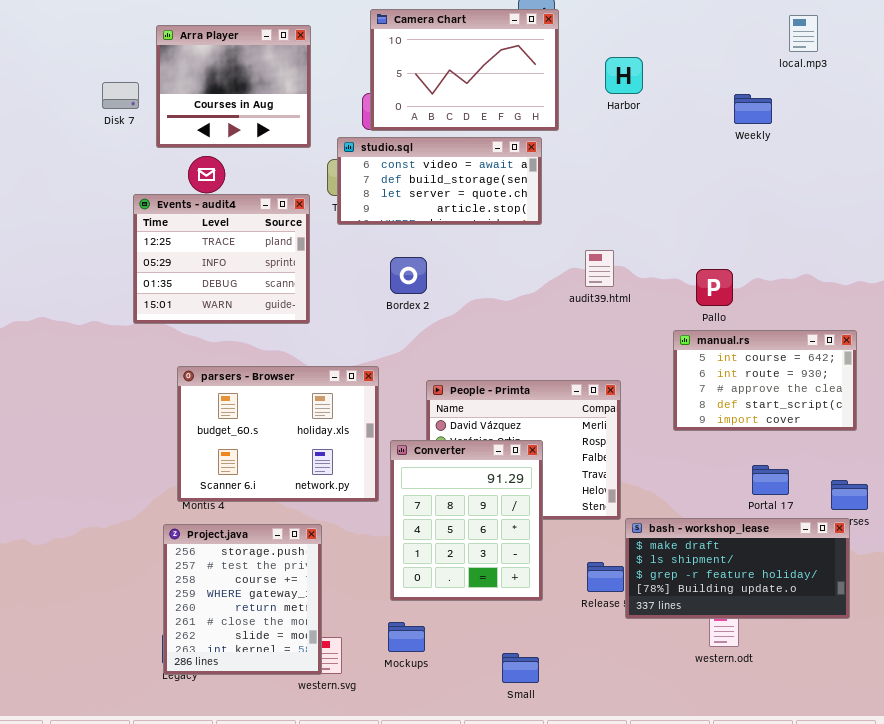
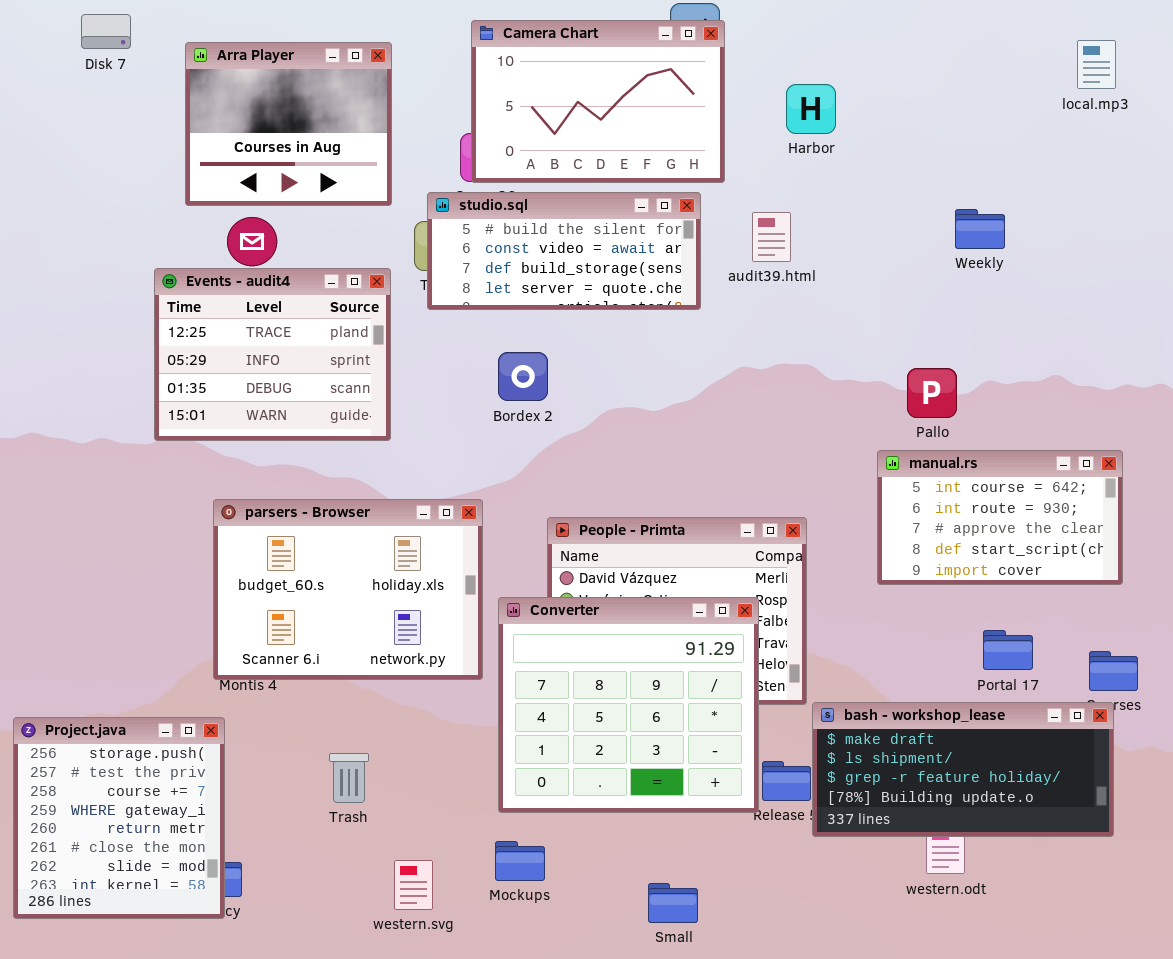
local.mp3: [789,15,818,52] -> [1077,40,1116,89], moved
Disk 7: [102,82,139,109] -> [81,14,131,49], moved
Weekly: [734,94,772,124] -> [955,209,1005,249], moved
studio.sql: [337,137,542,225] -> [427,192,701,310], scrolled up 1 row
audit39.html: [585,250,614,287] -> [752,212,791,262], moved
Converter: [390,440,543,601] -> [498,597,759,813], resized
Project.java: [163,524,322,675] -> [13,717,225,919], moved

